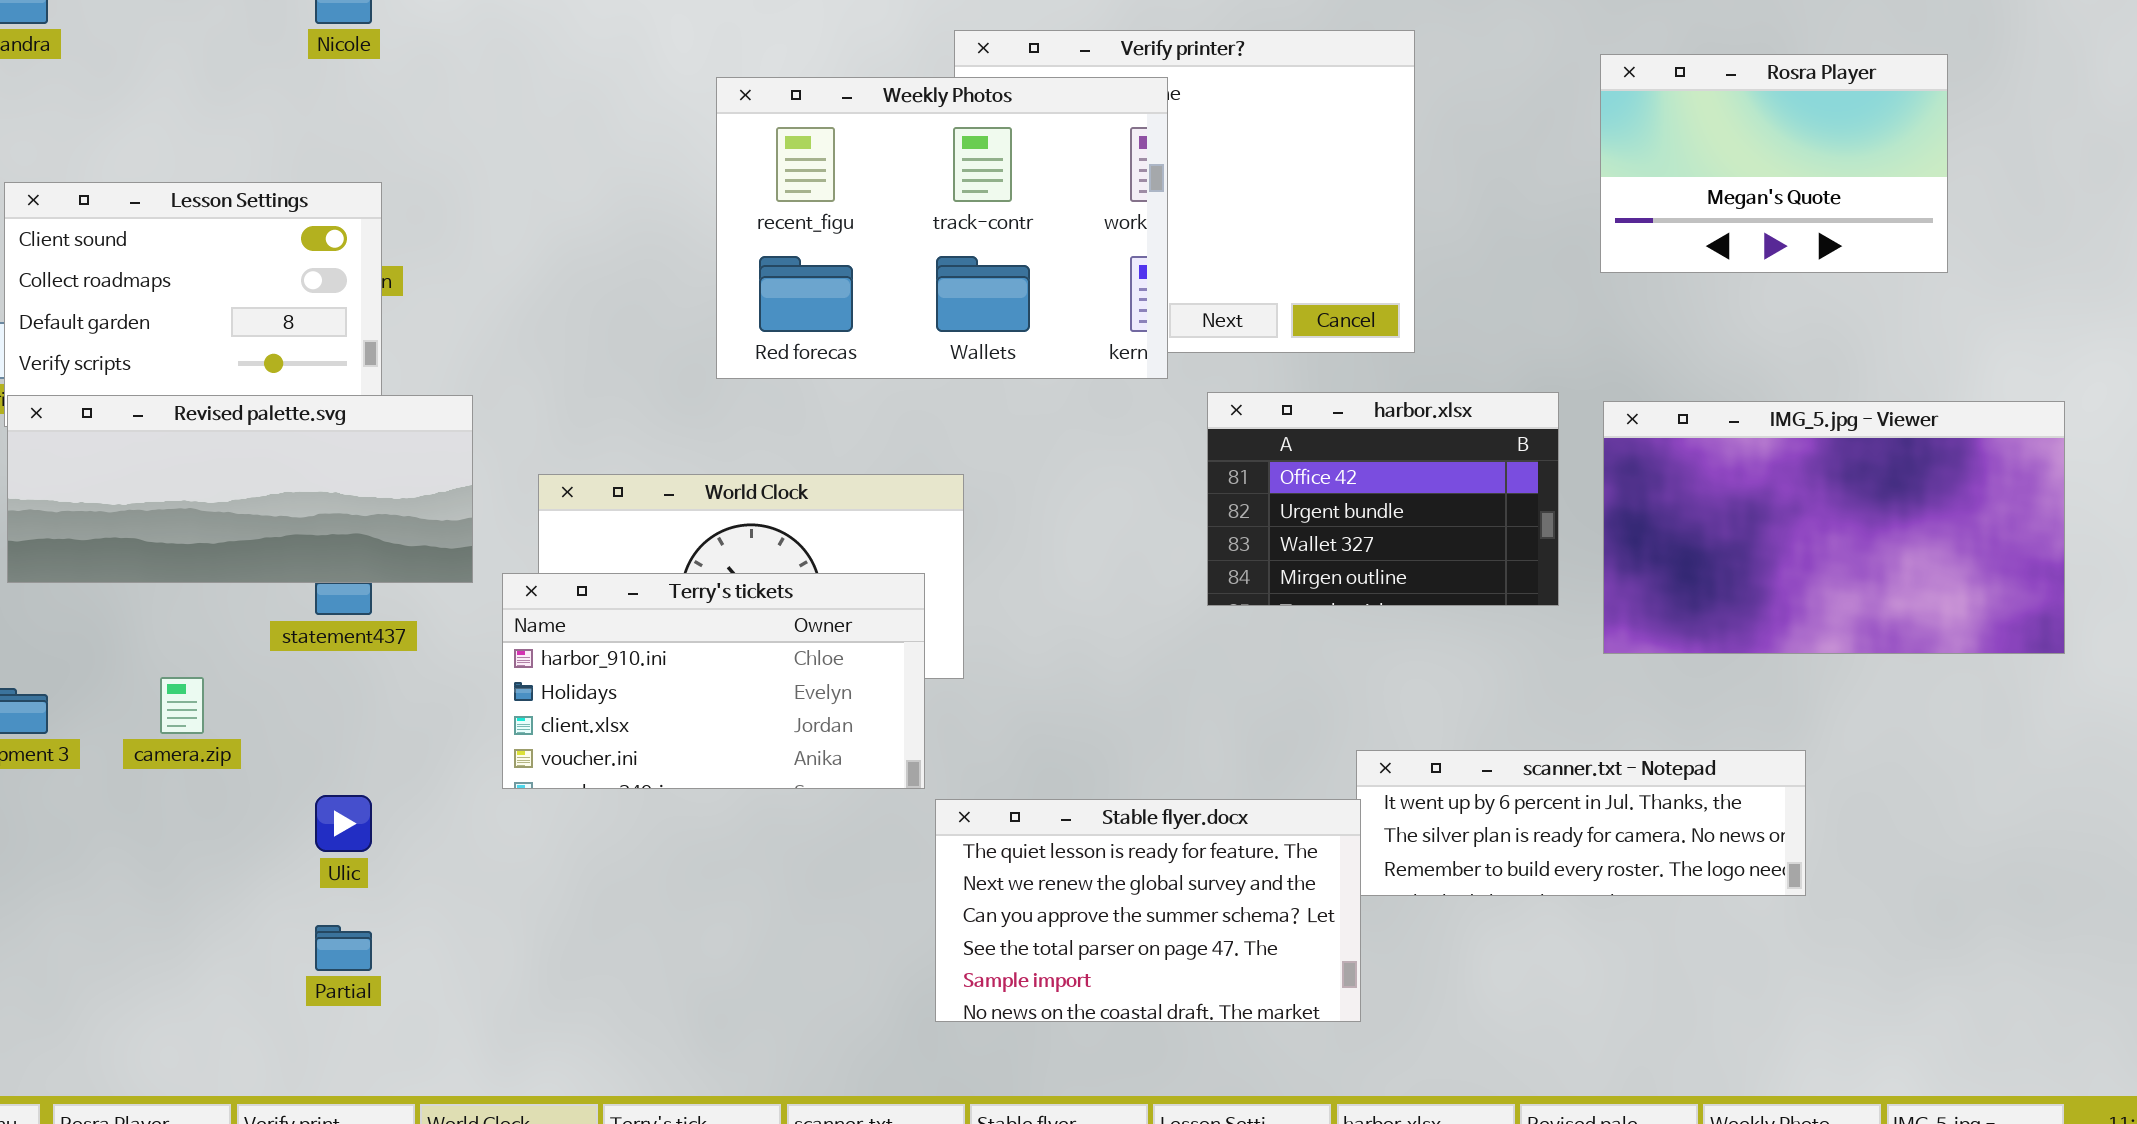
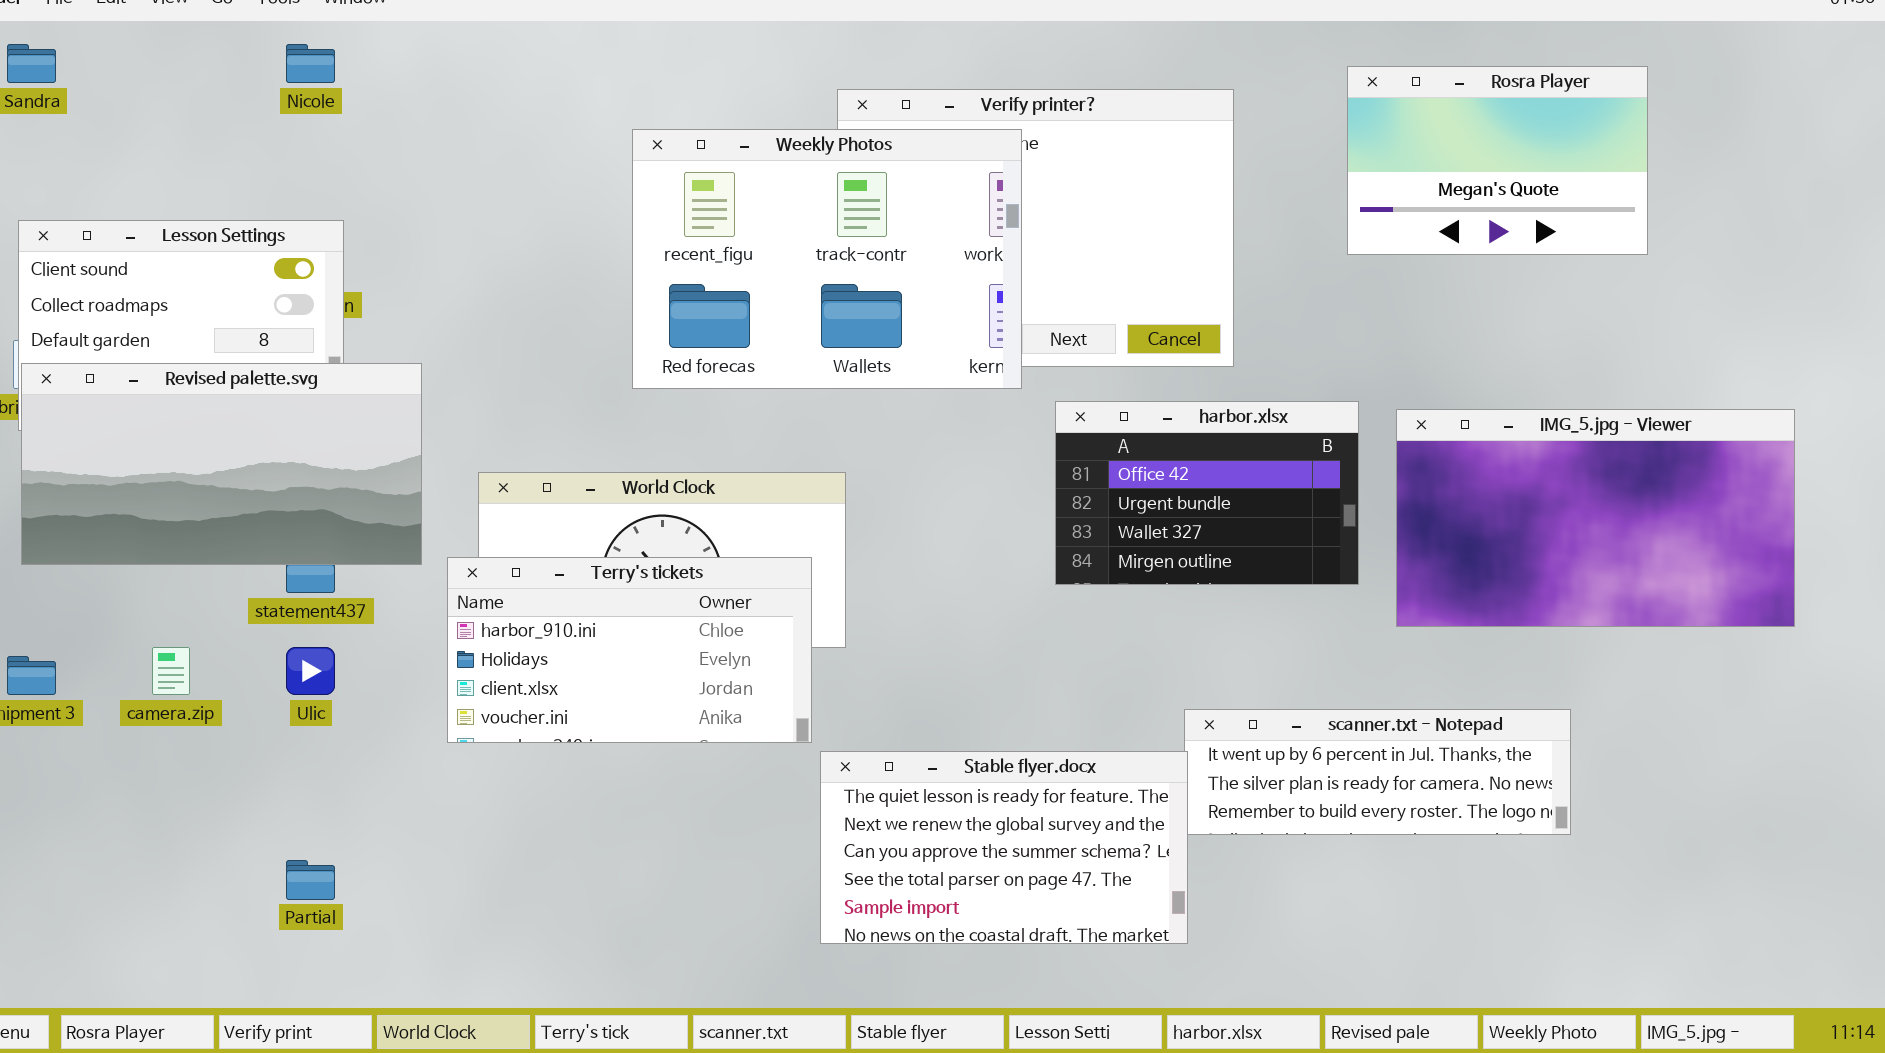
Rosra Player: [1600,54,1948,273] -> [1347,66,1648,255], moved
Revised palette.svg: [7,395,473,583] -> [21,363,422,565], resized
Ulic: [315,795,372,852] -> [286,647,335,695], moved

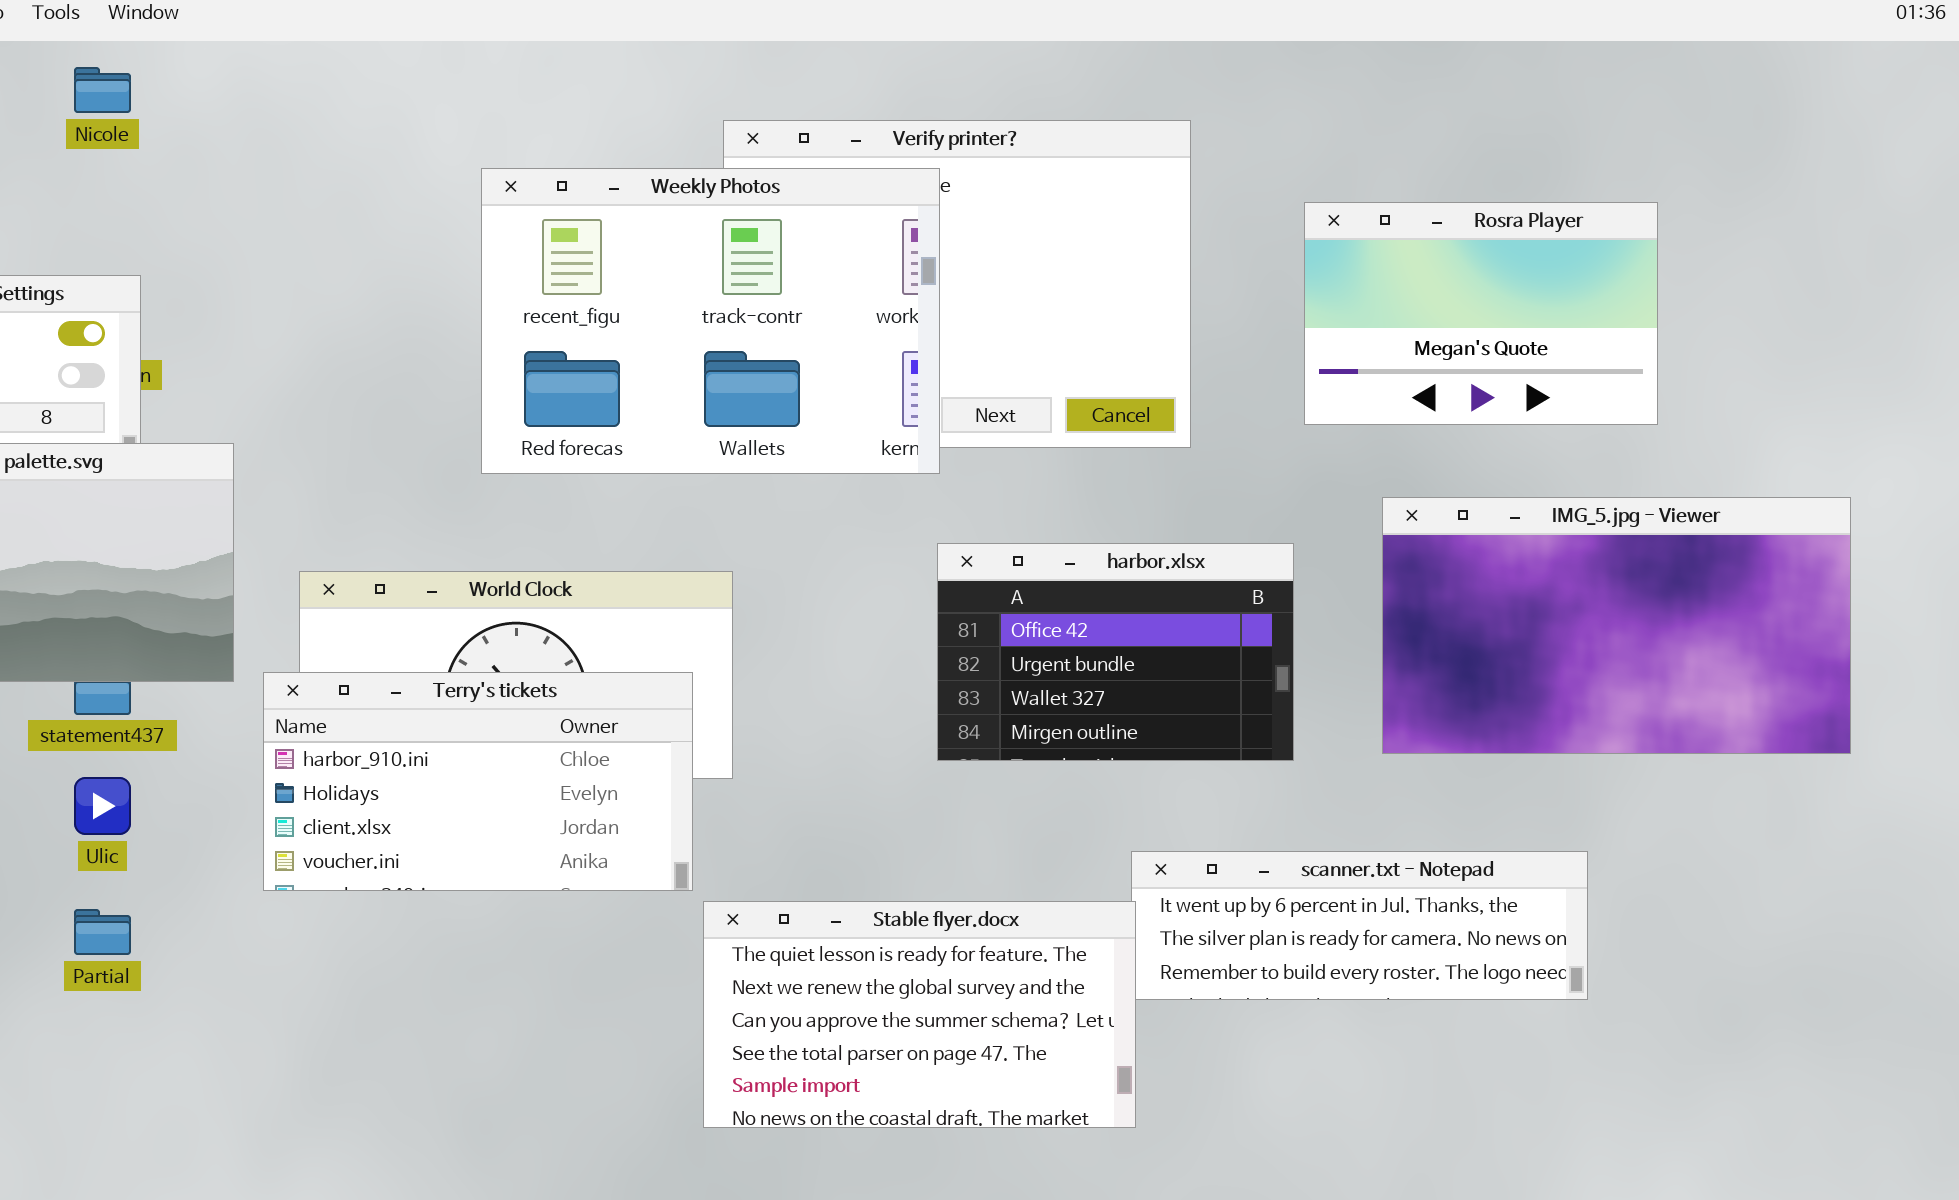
Rosra Player: [1347,66,1648,255] -> [1304,202,1658,425], moved
harbor.xlsx: [1055,401,1359,585] -> [937,543,1294,761], moved
Partial: [286,860,335,900] -> [74,909,131,955], moved

